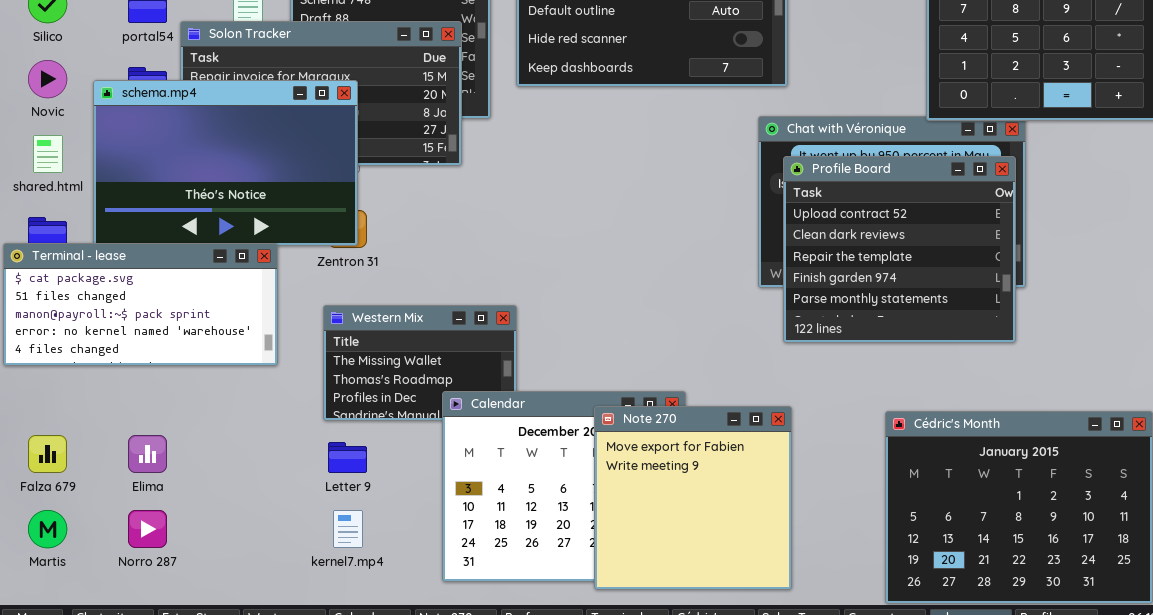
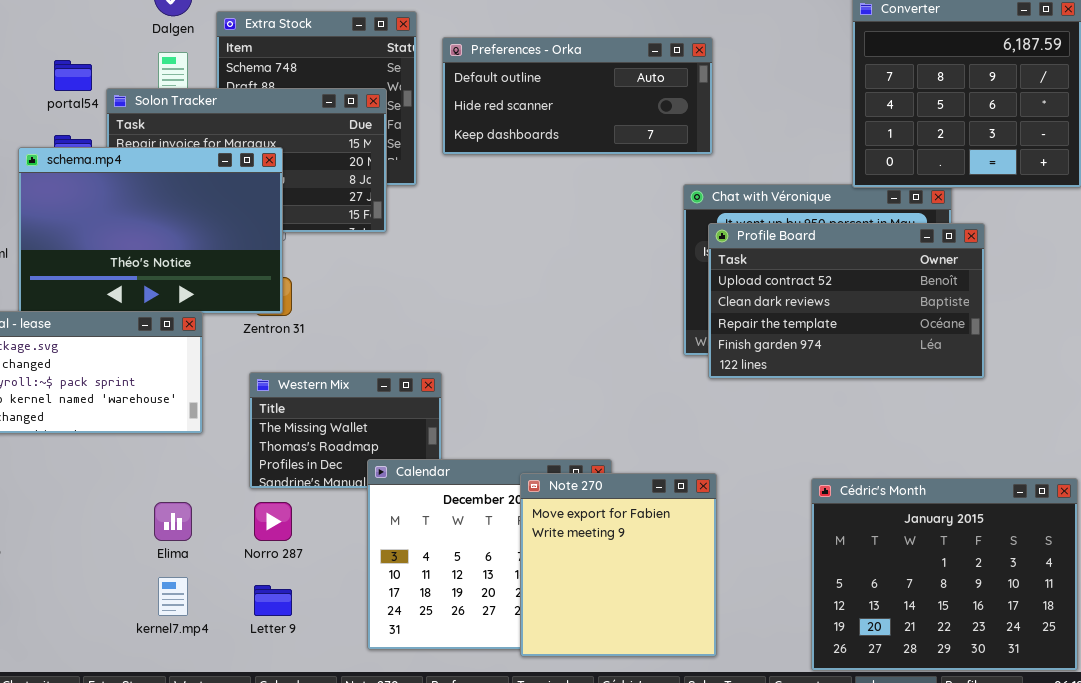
Profile Board: [783,156,1016,343] -> [708,223,985,379], resized
Elima: [128,435,167,473] -> [154,502,192,541], moved
Letter 9: [328,442,367,473] -> [254,585,292,616], moved
Norro 287: [128,510,167,548] -> [254,502,292,541], moved
kernel7.mp4: [333,510,363,548] -> [158,577,188,616], moved

